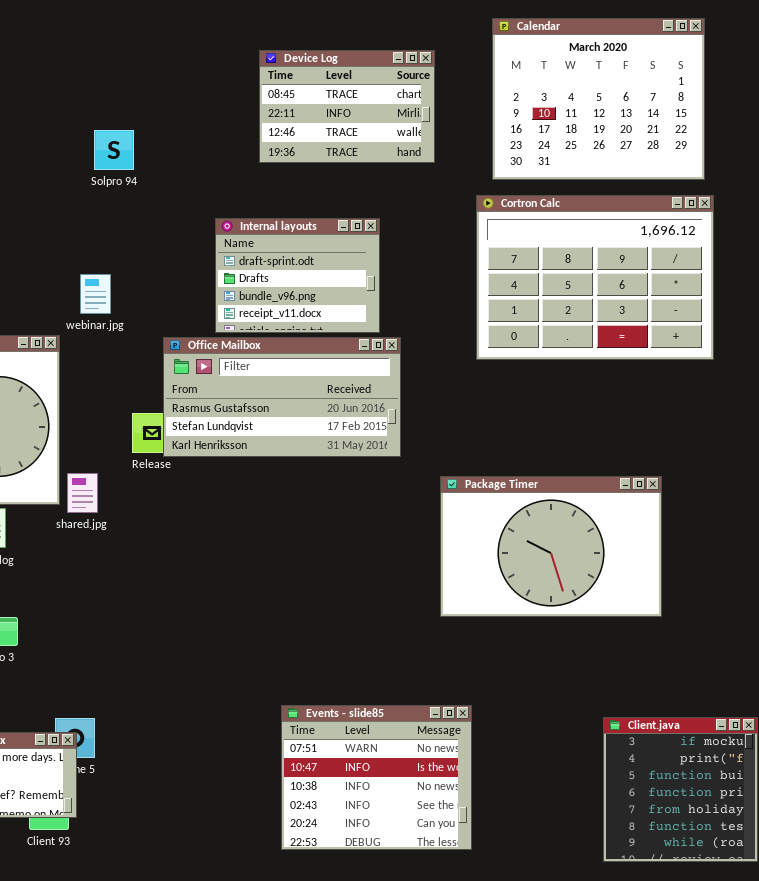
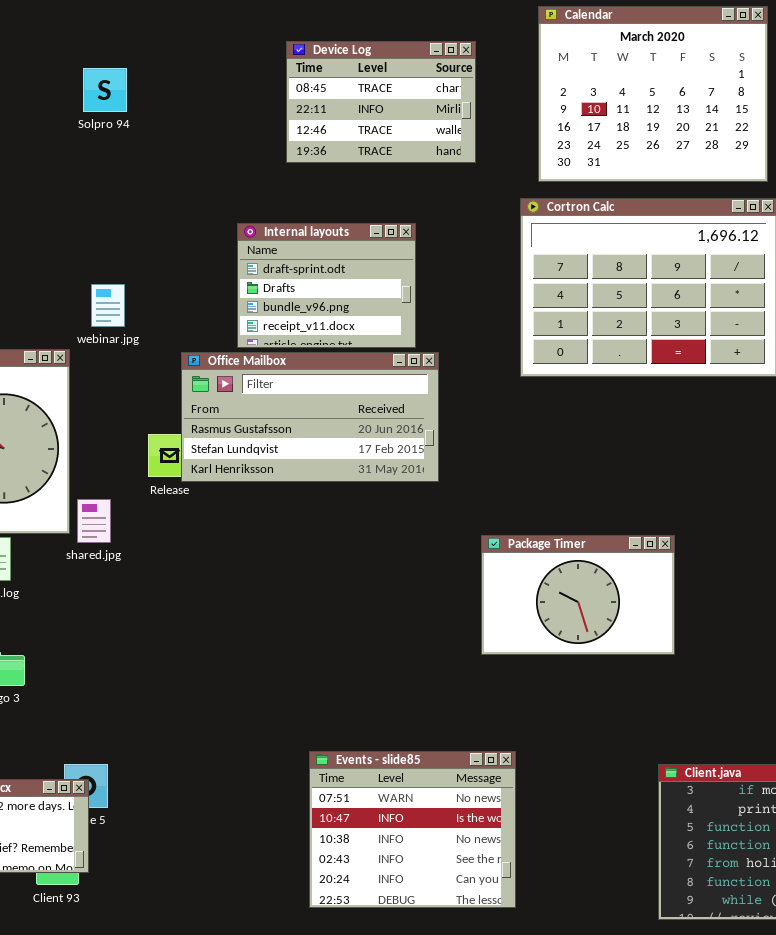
Solpro 94: [94,130,134,170] -> [83,68,127,112], moved
Package Timer: [440,476,662,617] -> [481,535,675,655], resized

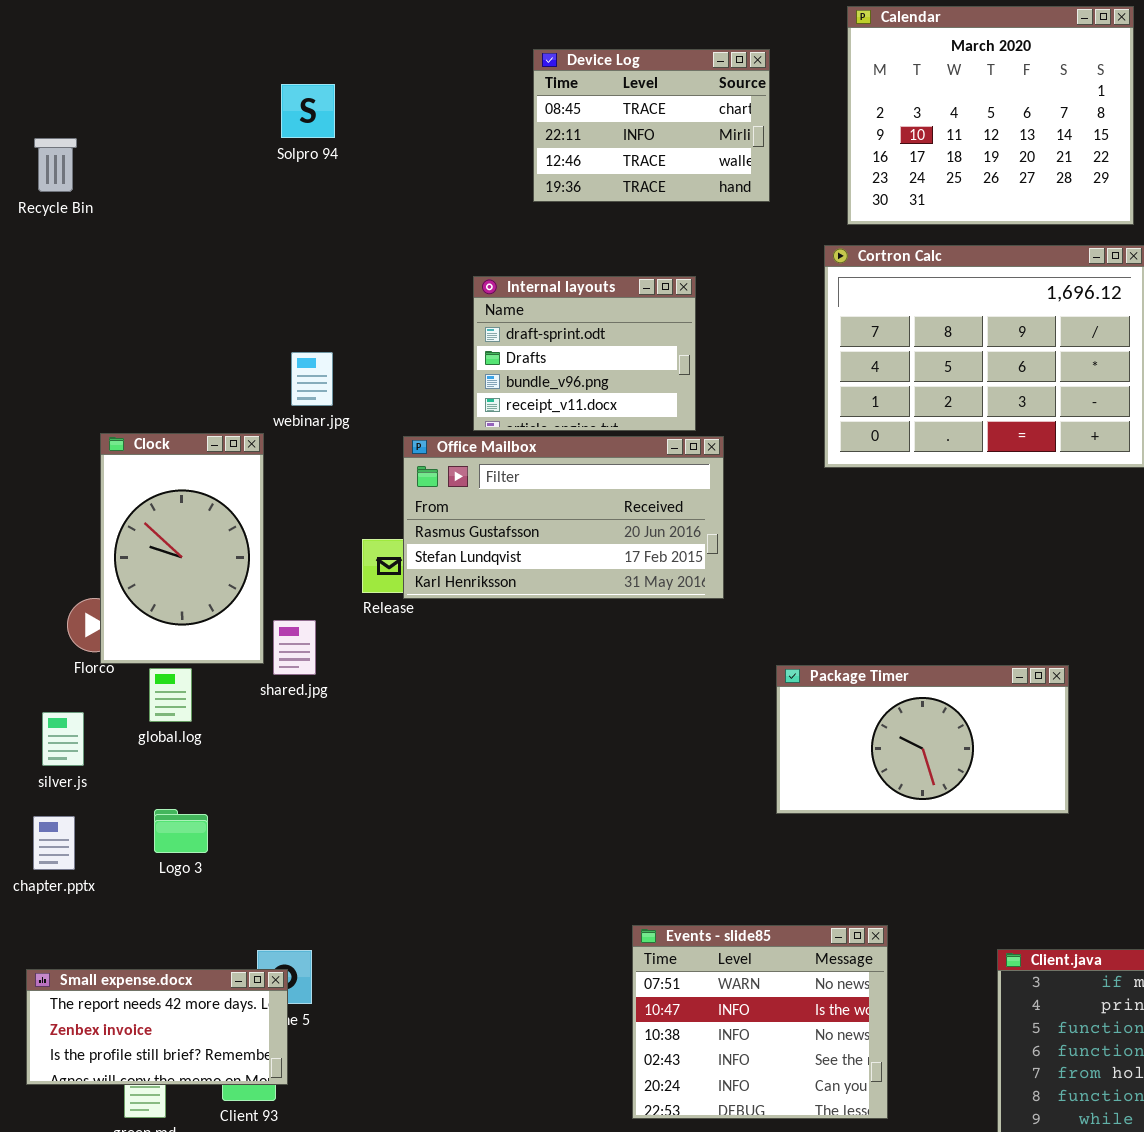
Package Timer: [481,535,675,655] -> [776,665,1069,814], resized
Events - slide85: [309,751,516,908] -> [632,925,888,1119], moved

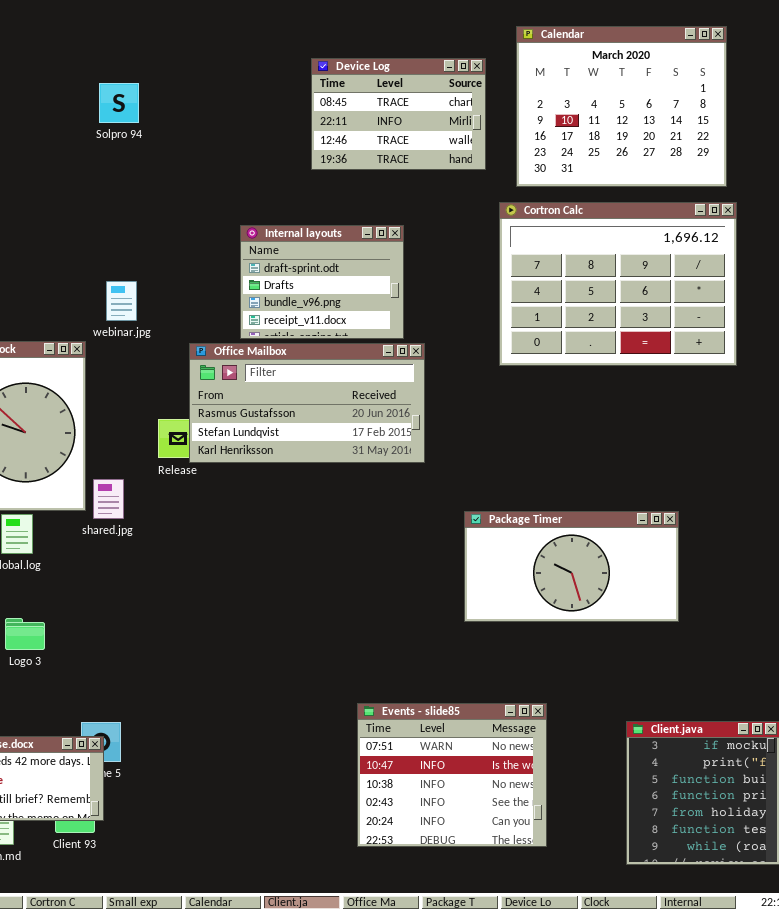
Device Log: [533,49,770,202] -> [311,58,486,170], moved

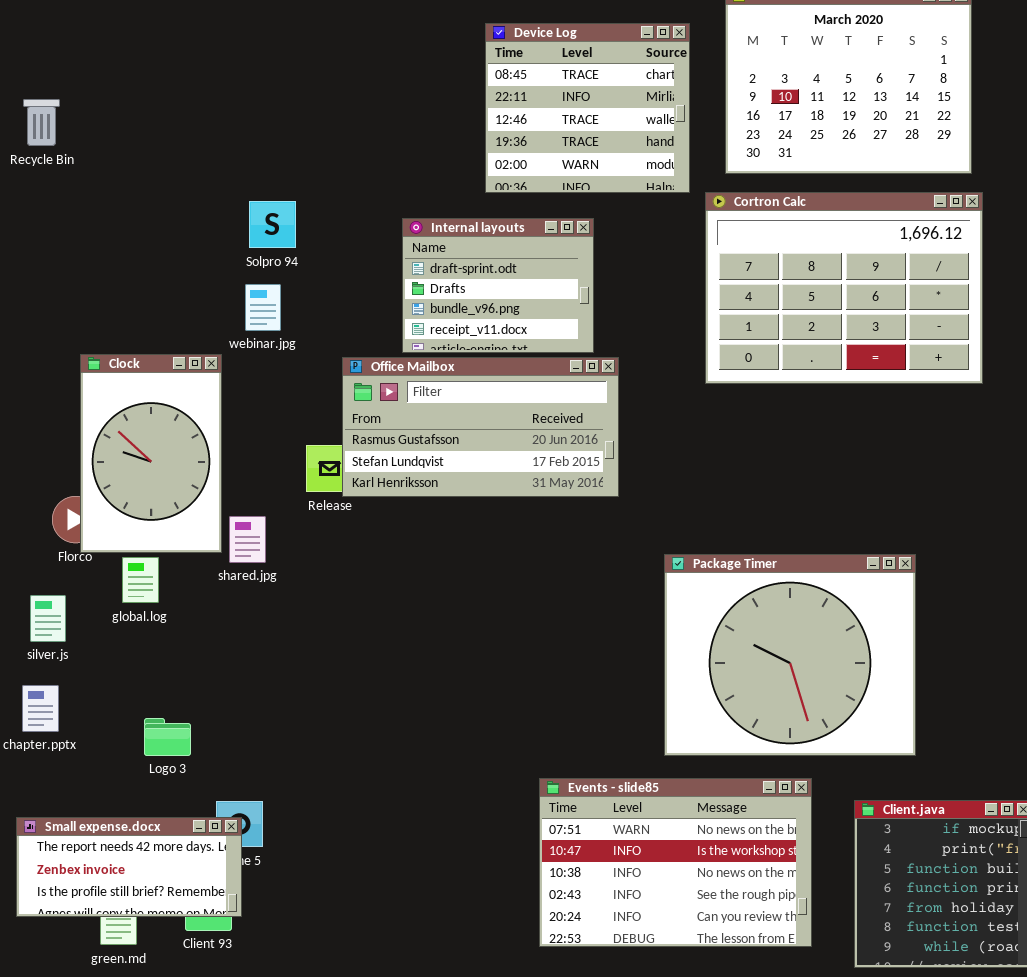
Device Log: [311,58,486,170] -> [485,23,690,193], resized
Solpro 94: [99,83,139,123] -> [249,201,296,248], moved
Package Timer: [464,511,679,622] -> [664,554,916,756], resized
Logo 3: [5,618,45,650] -> [144,718,191,756], moved
Events - slide85: [357,703,547,847] -> [539,778,812,947], resized

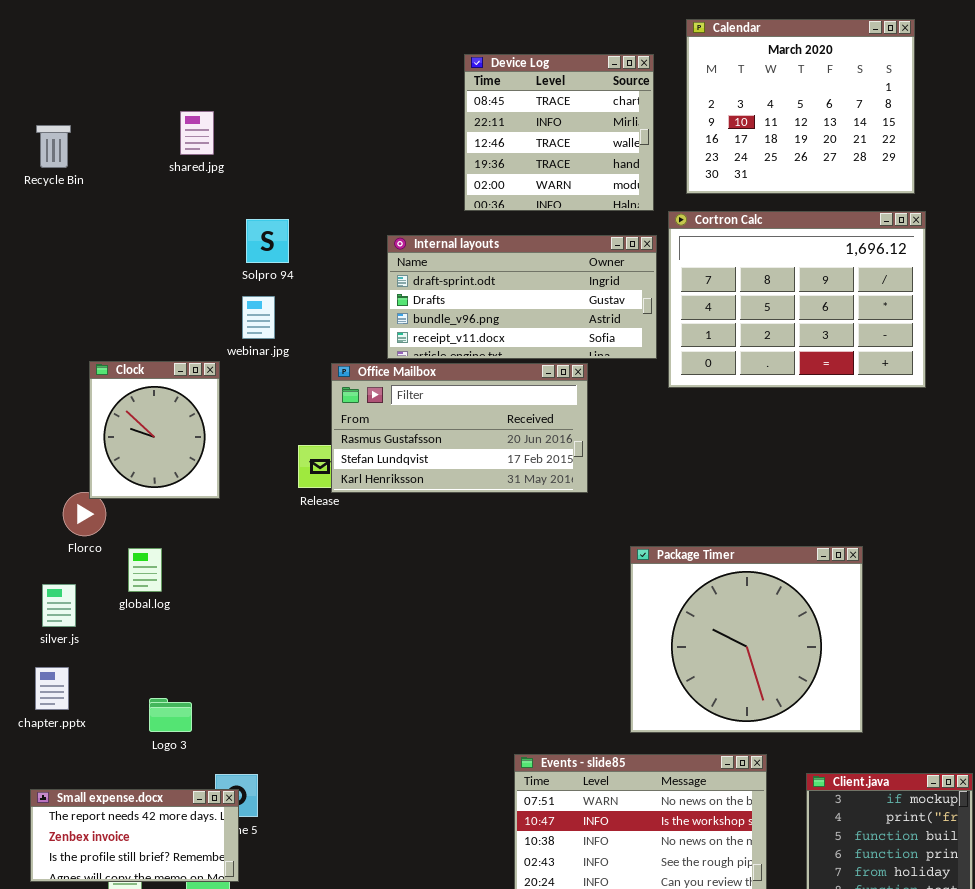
Internal layouts: [402,218,594,353] -> [387,235,657,359], resized
Clock: [80,354,222,553] -> [89,361,220,499], resized
shared.jpg: [229,516,266,563] -> [180,111,214,155], moved

